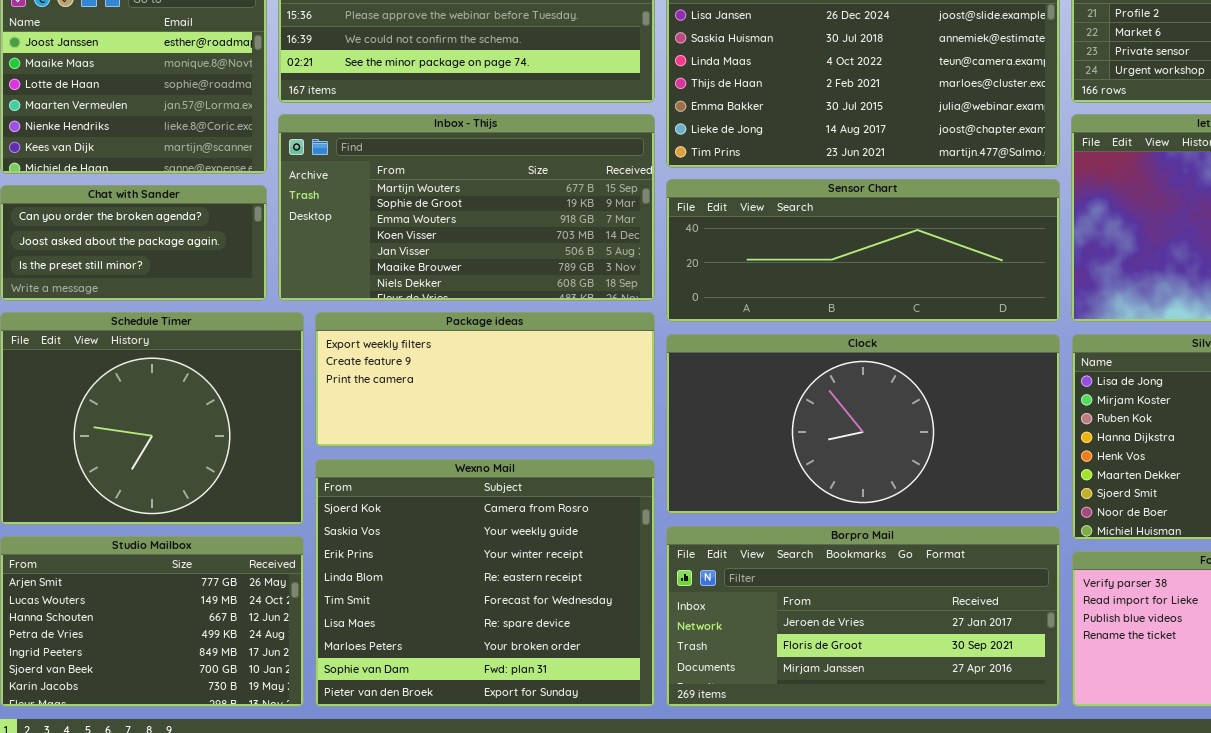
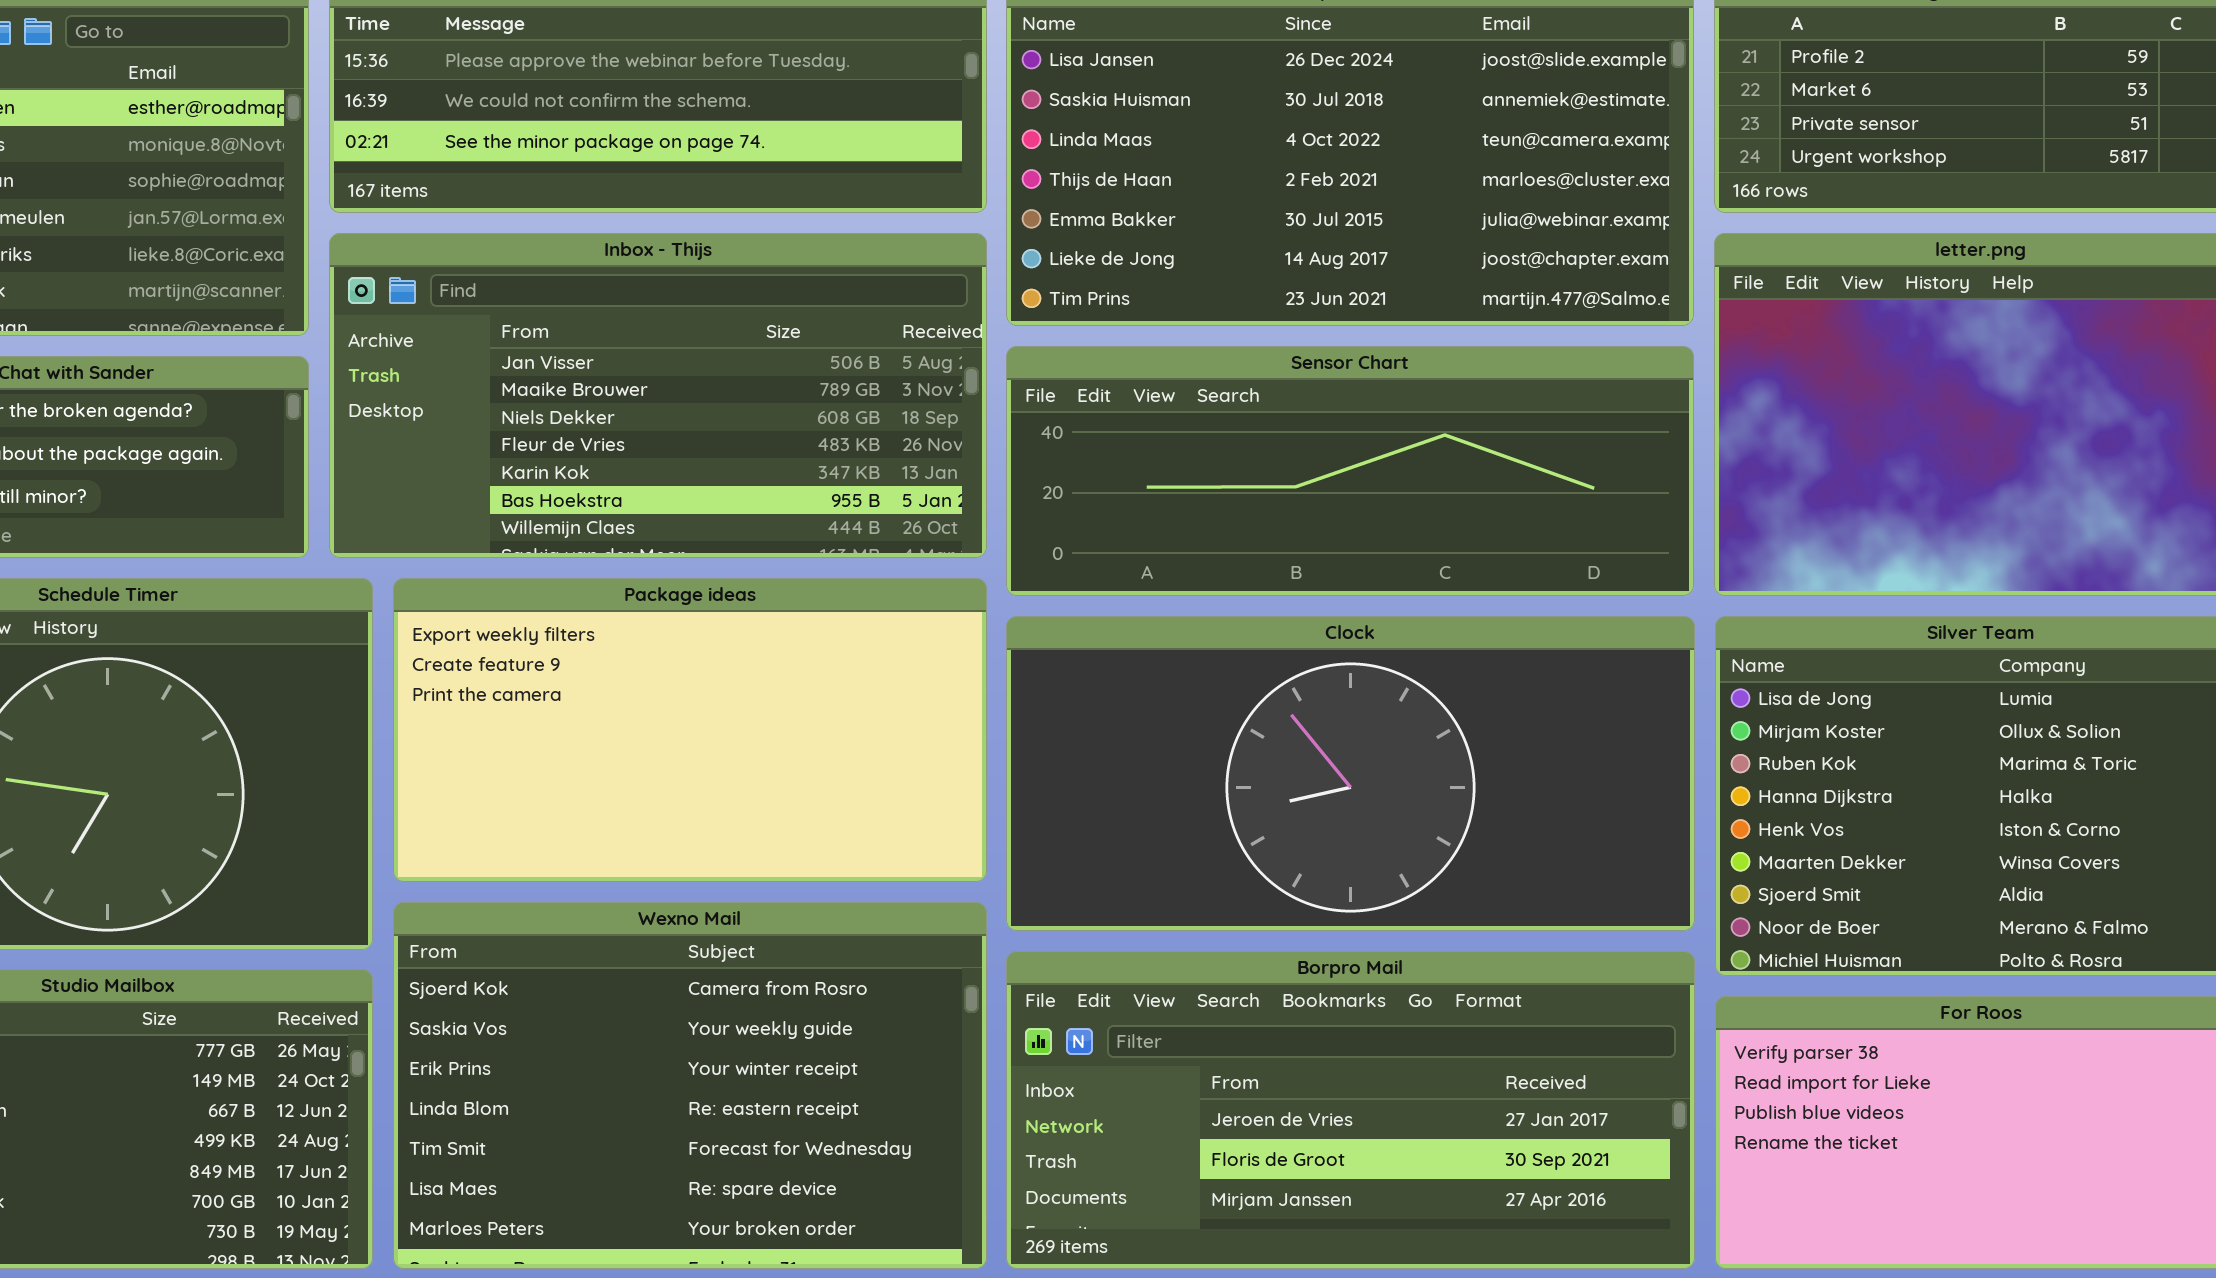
Inbox - Thijs: [278,114,655,301] -> [329,233,987,558], scrolled down 4 rows
Package ideas: [315,312,655,447] -> [393,578,987,882], resized
Wexno Mail: [315,459,655,707] -> [393,902,987,1269], resized

